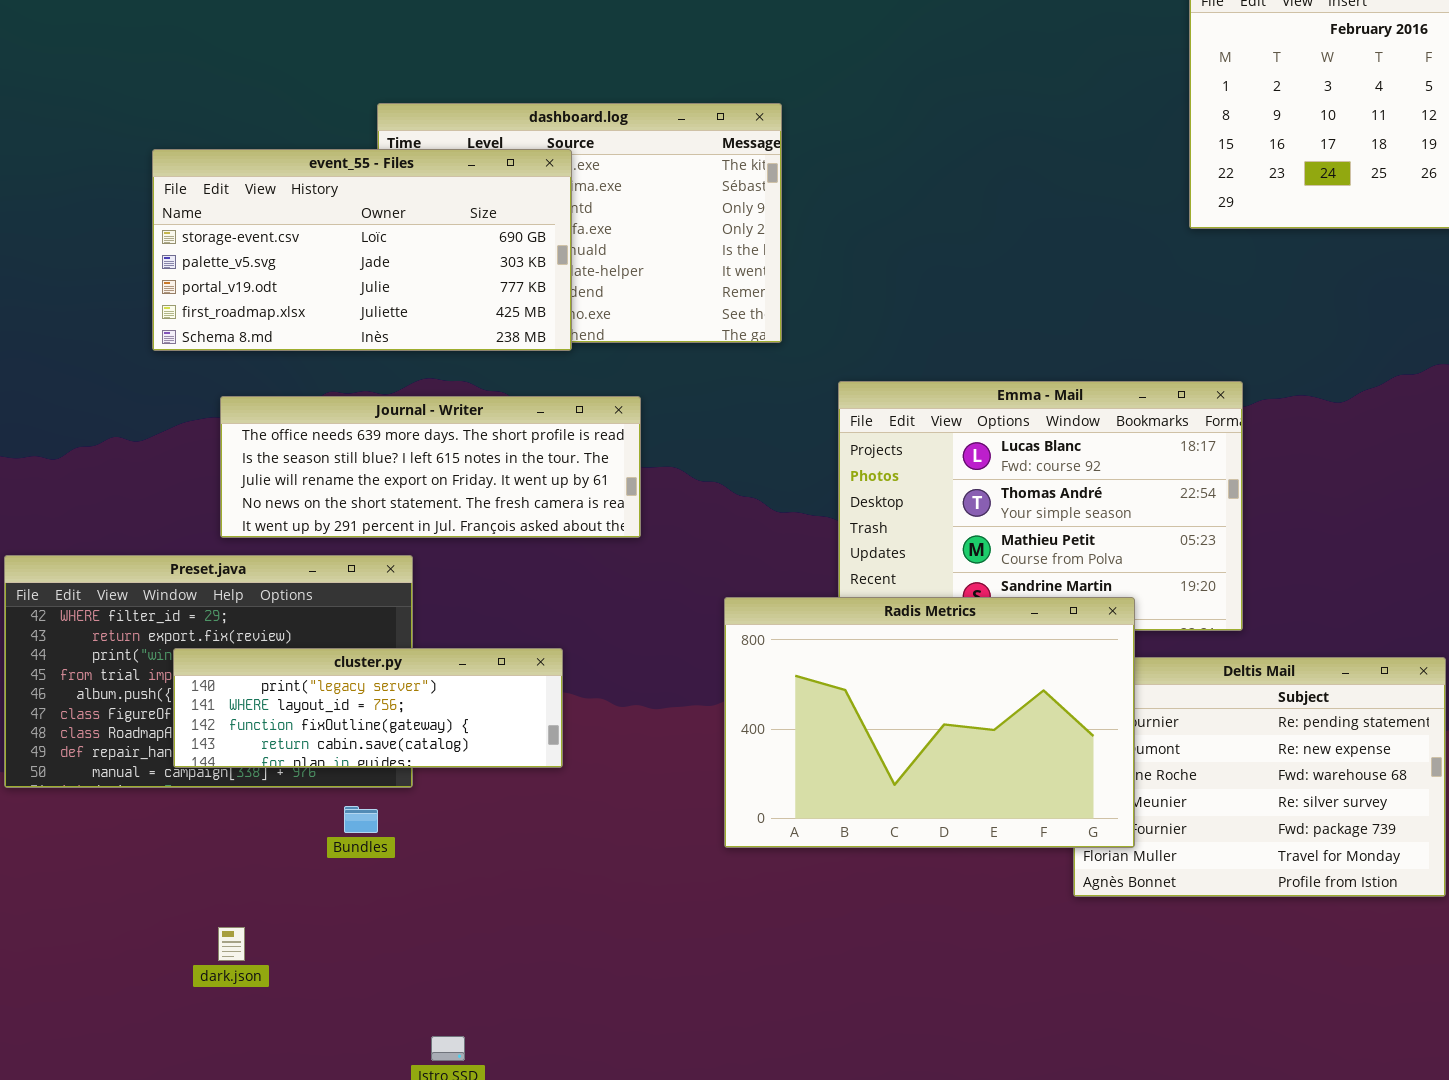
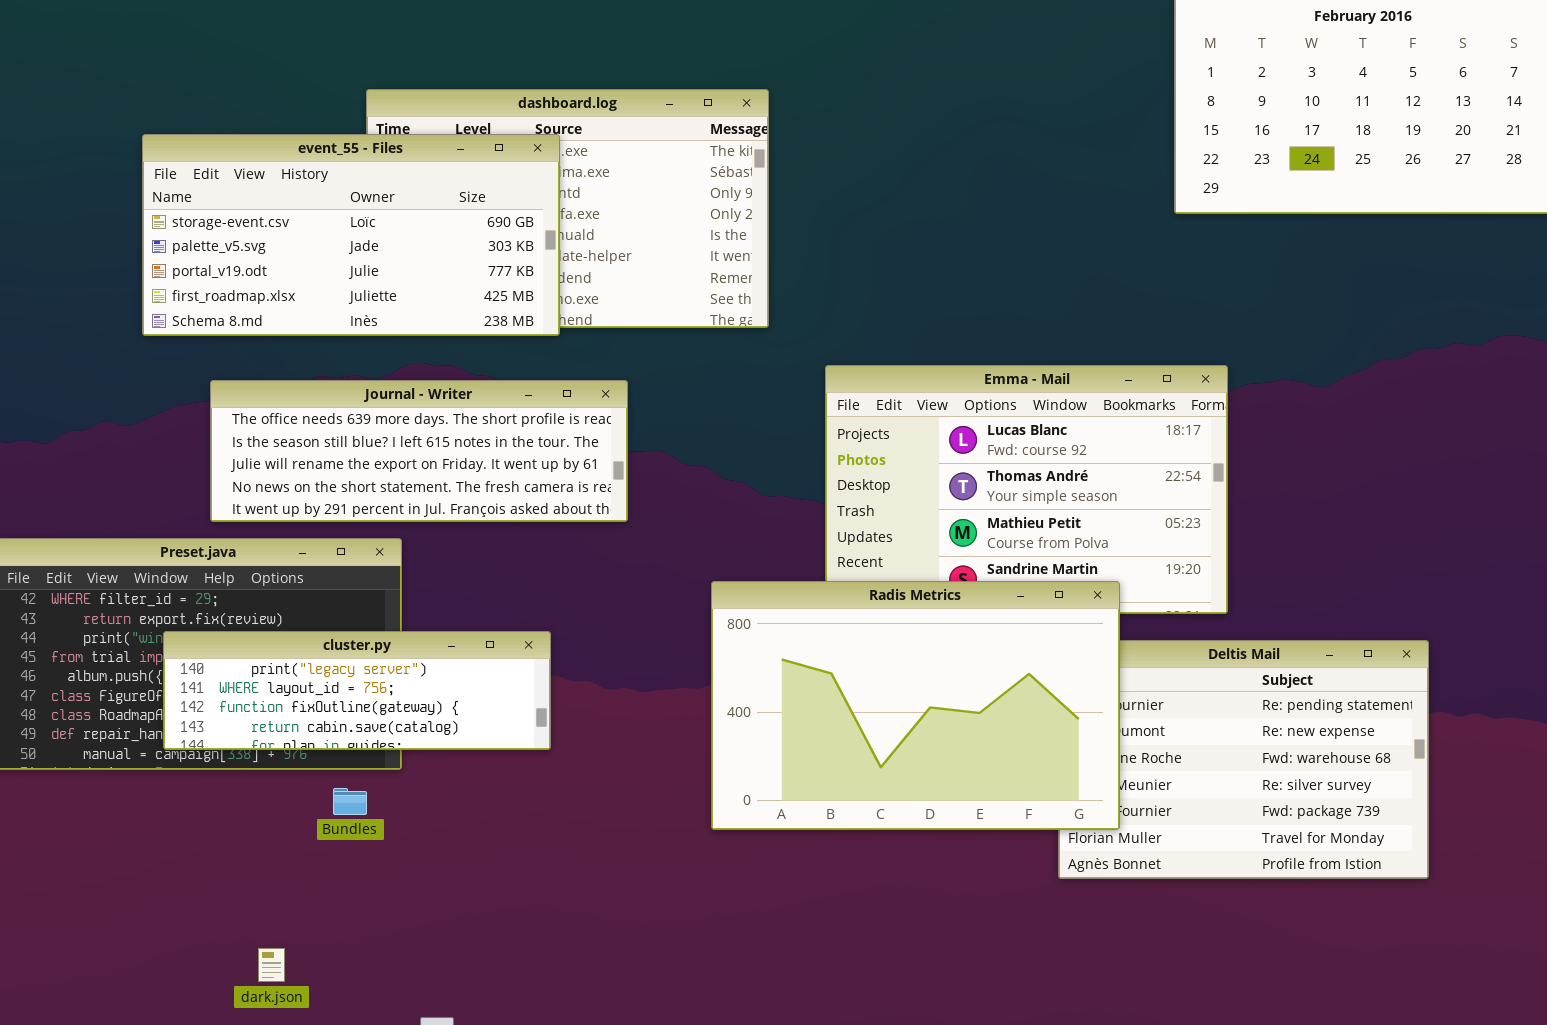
dark.json: [218,927,245,961] -> [258,948,285,982], moved

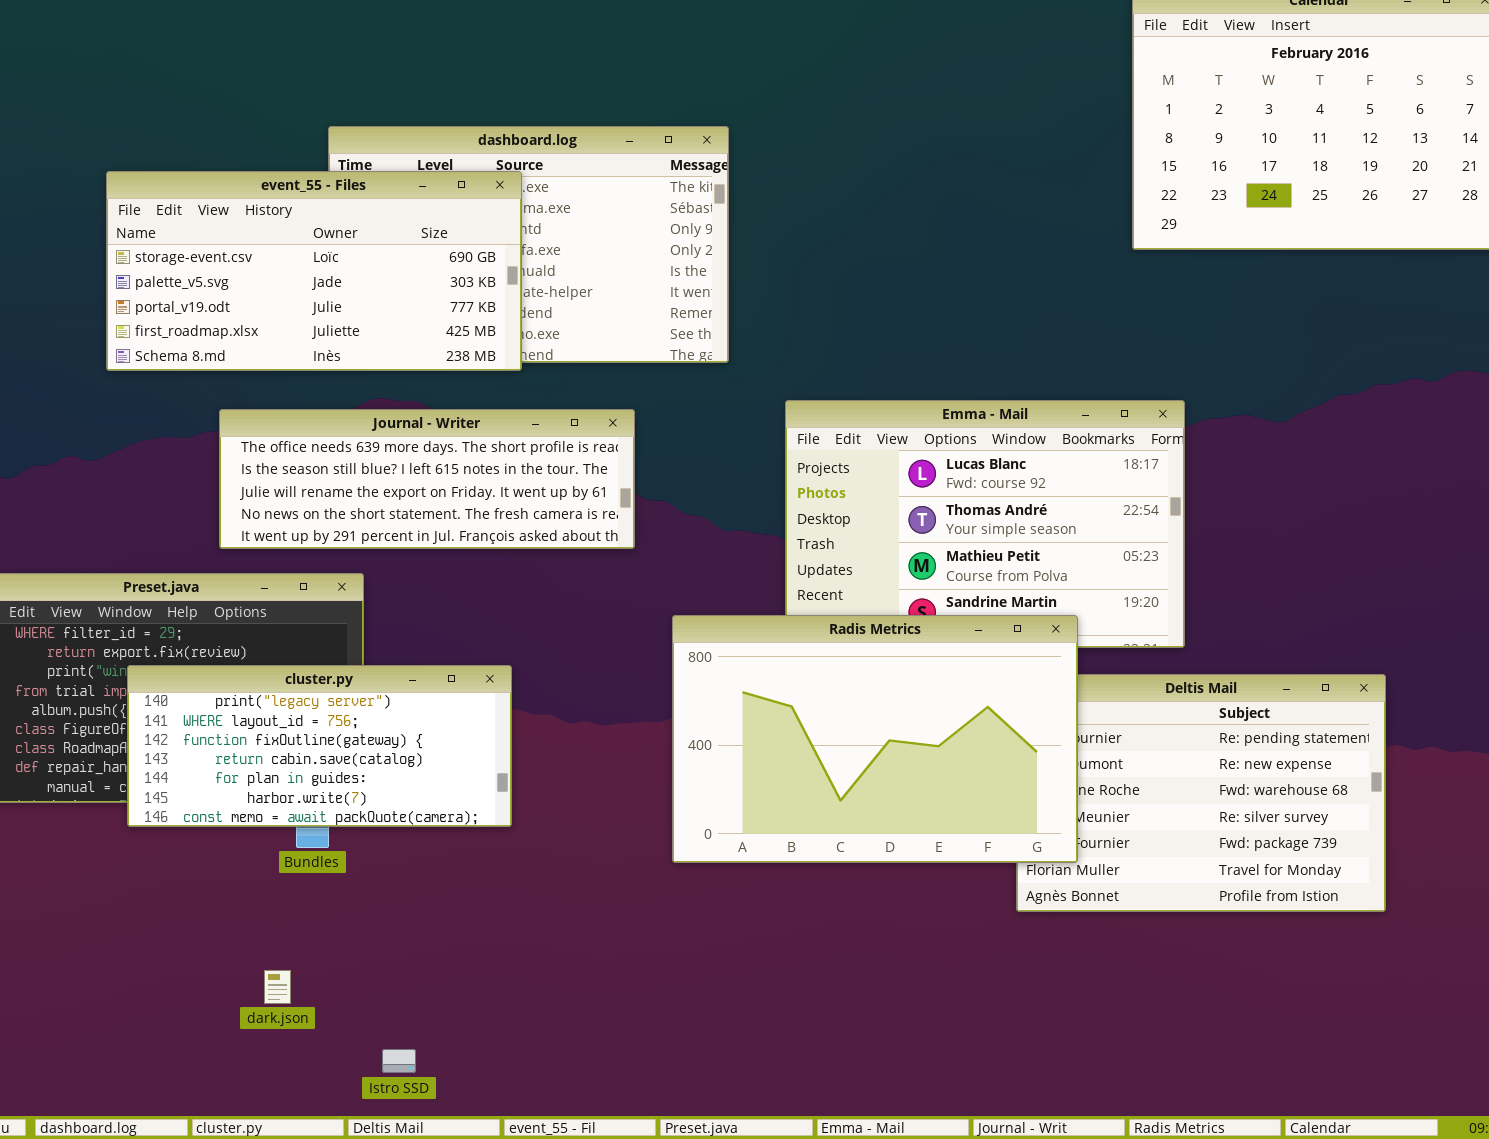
Journal - Writer: [210,380,628,522] -> [219,409,635,549], moved
cluster.py: [163,631,551,750] -> [127,665,512,827], resized
dark.json: [258,948,285,982] -> [264,970,291,1004], moved

